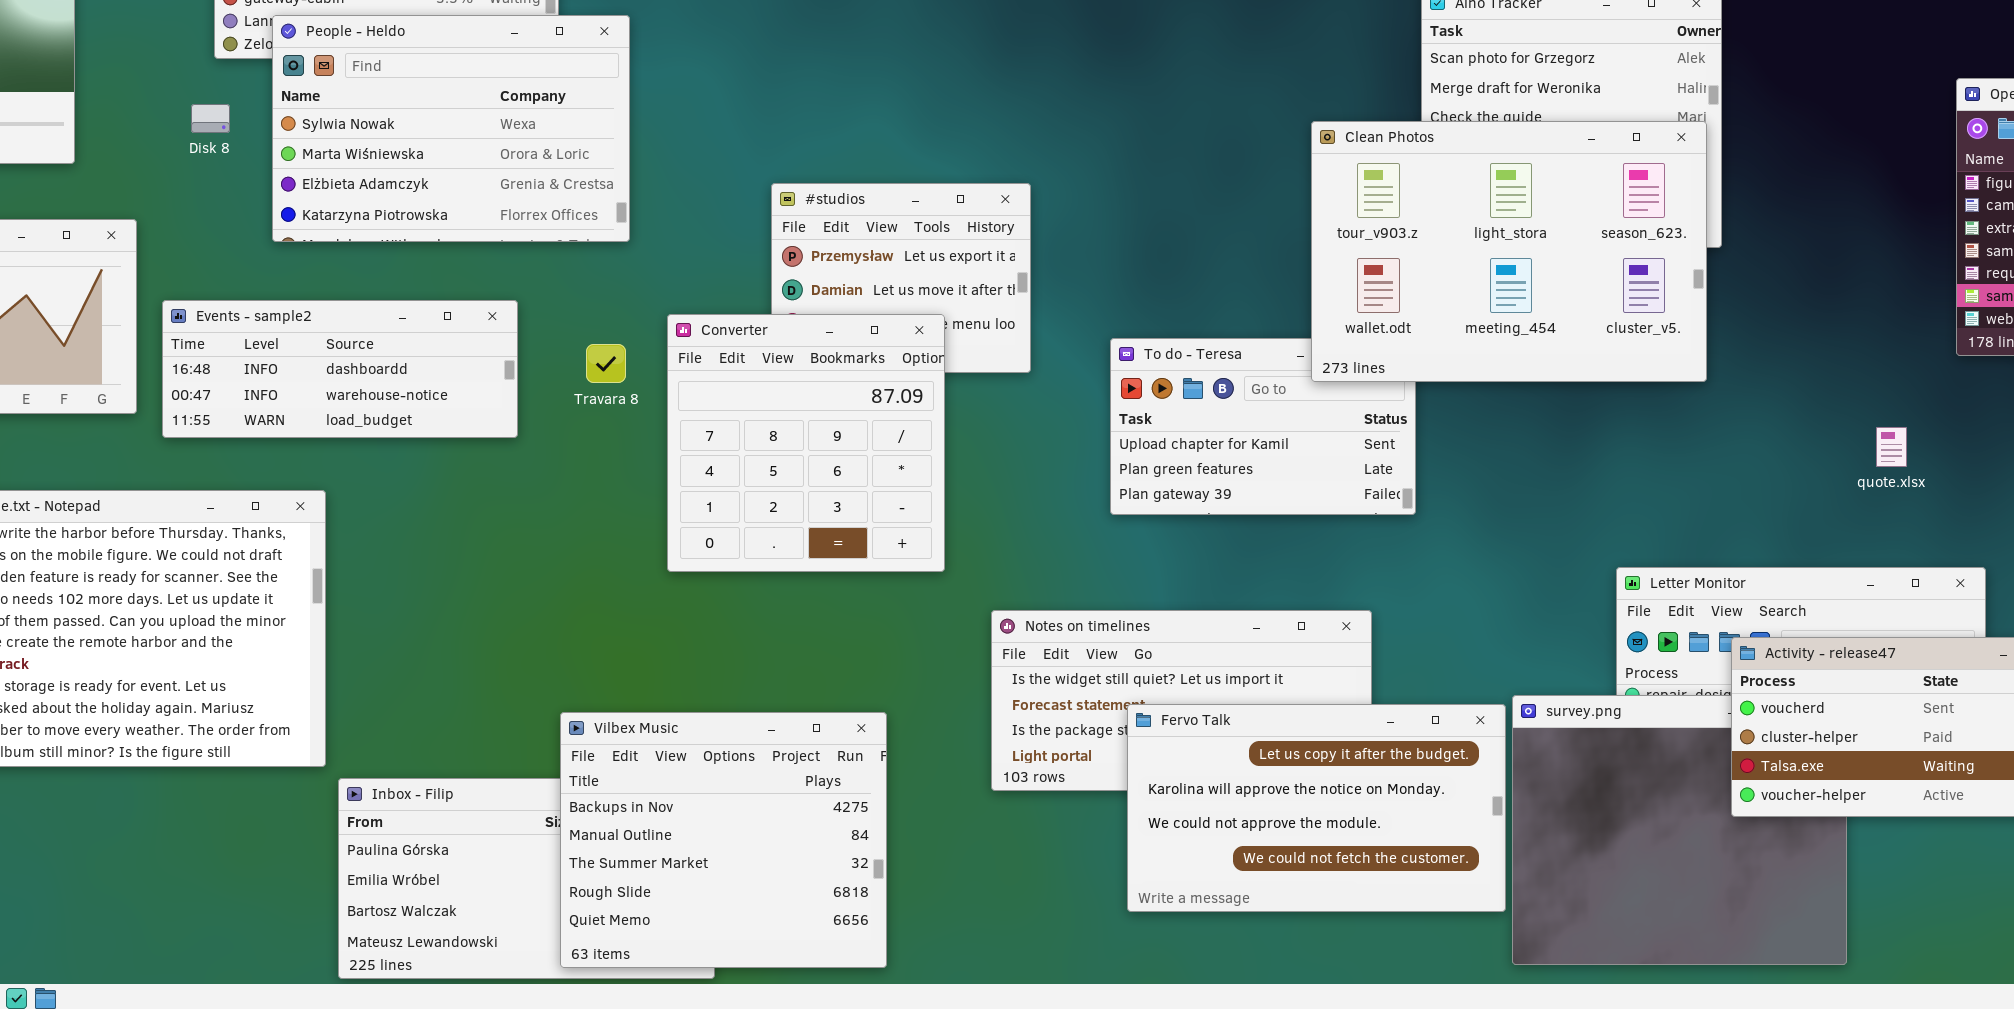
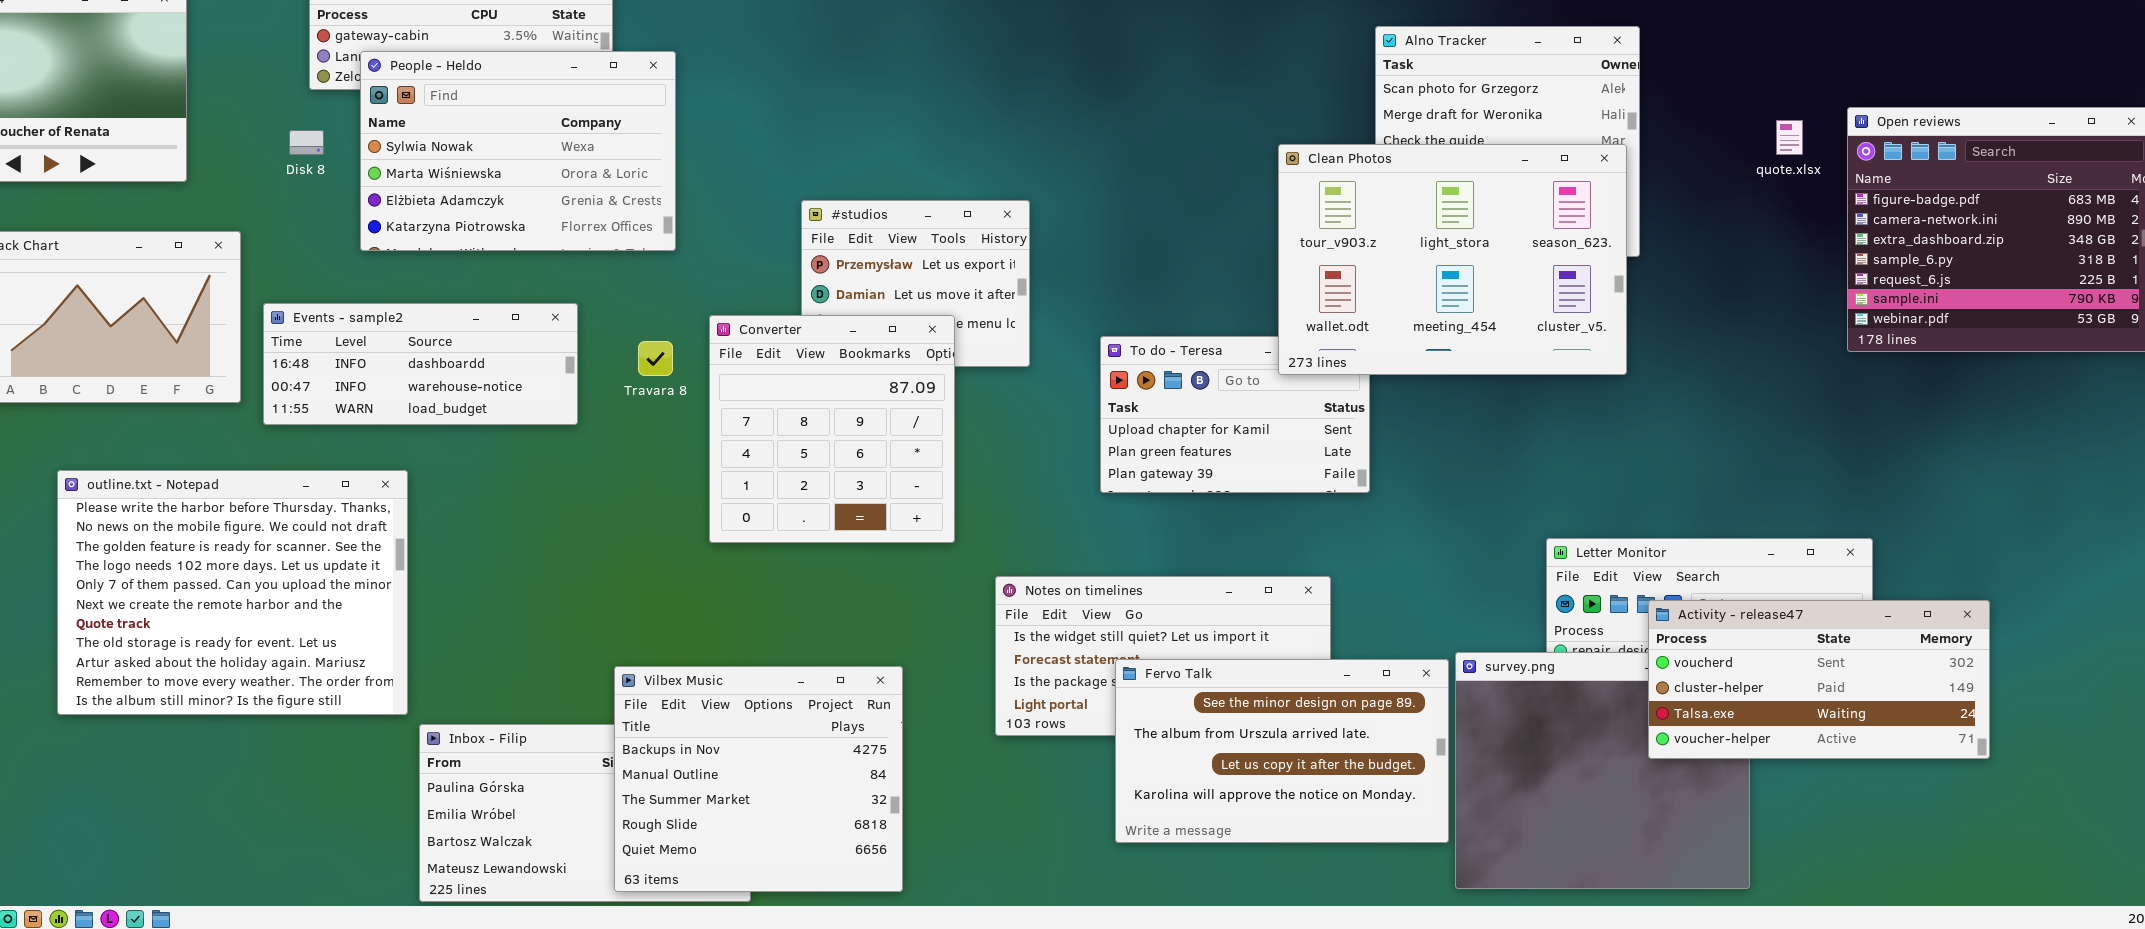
quote.xlsx: [1876,427,1907,467] -> [1776,120,1803,155], moved
Fervo Talk: [1127,704,1506,912] -> [1115,659,1449,843], scrolled up 2 rows

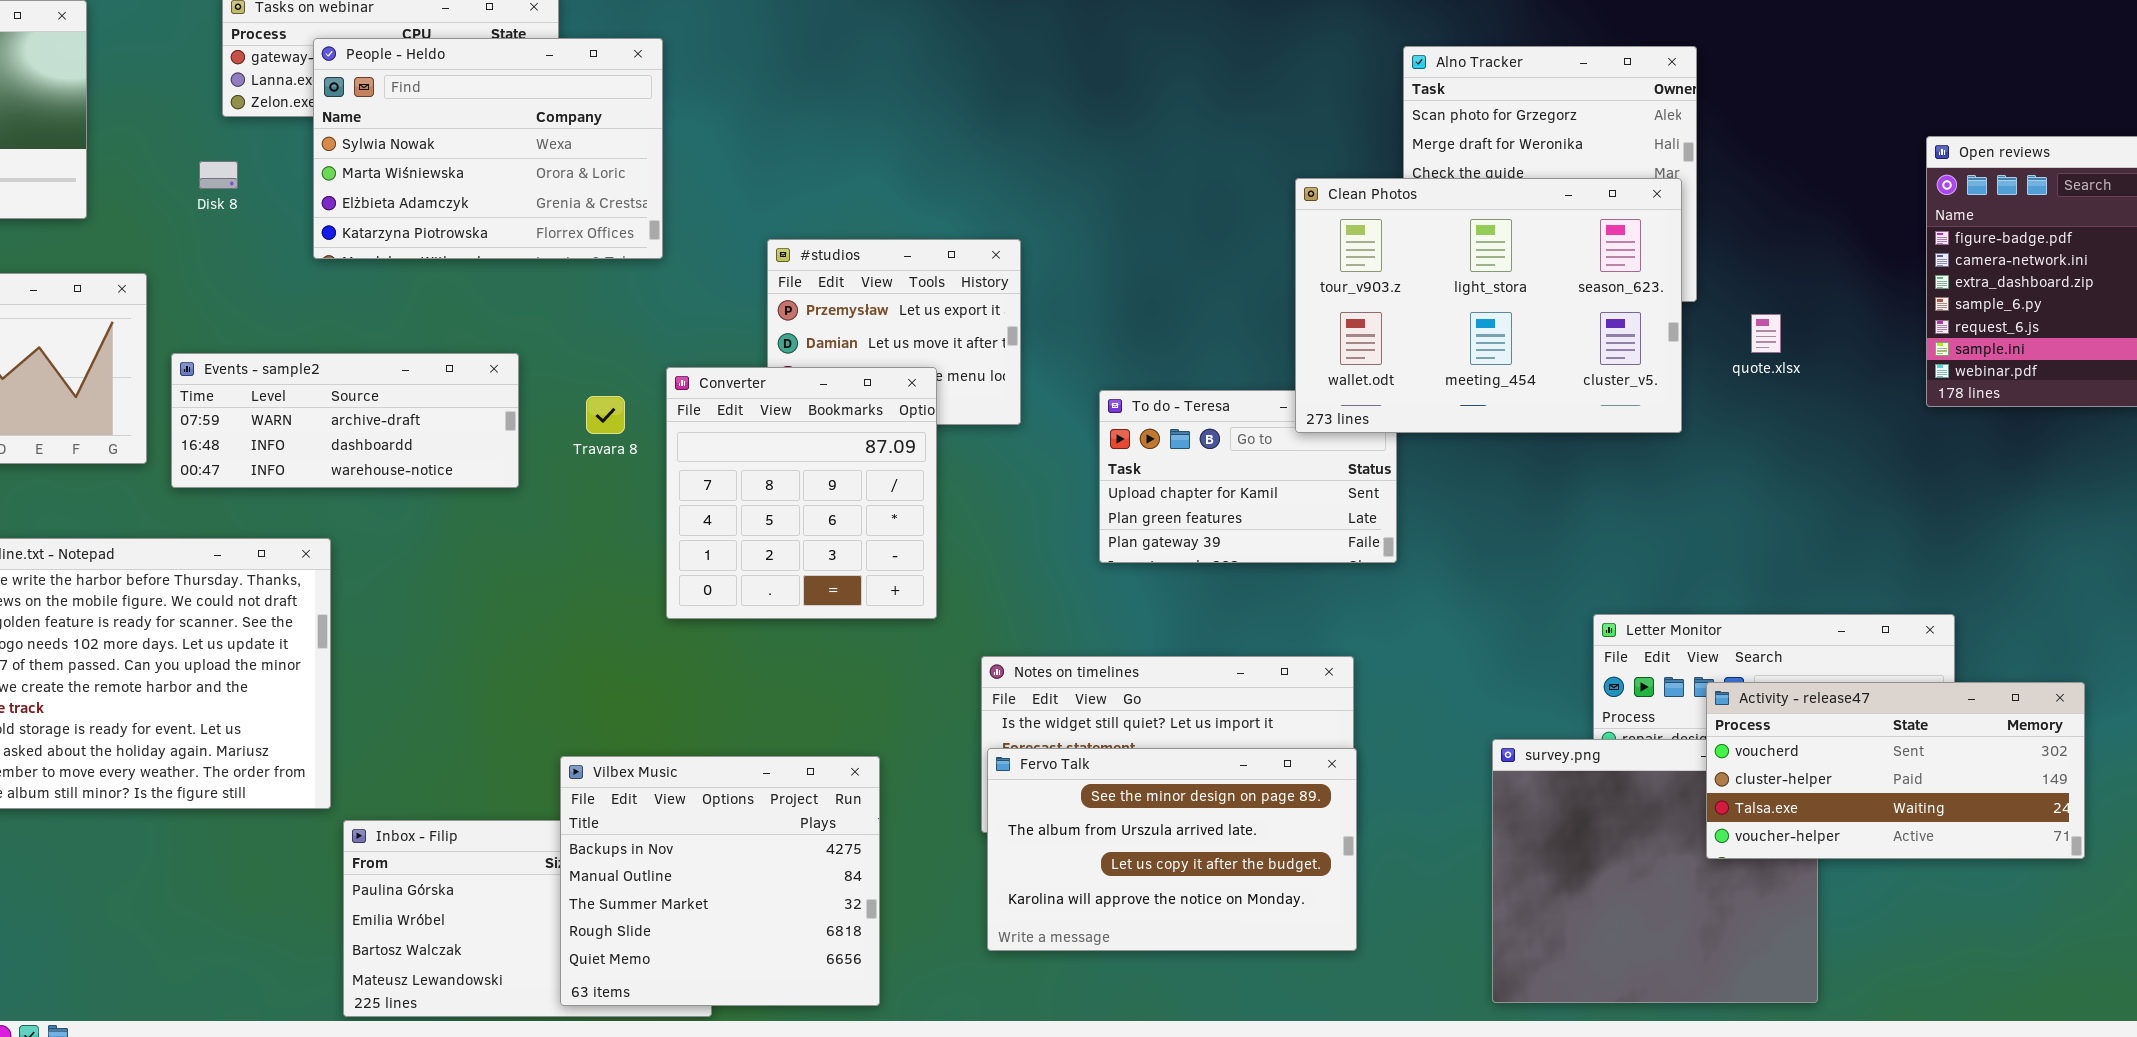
People - Heldo: [360,51,676,251] -> [313,38,663,259], moved
quote.xlsx: [1776,120,1803,155] -> [1751,314,1781,353], moved
Events - sample2: [263,303,578,425] -> [171,353,519,488], scrolled up 1 row
Fervo Talk: [1115,659,1449,843] -> [987,748,1357,951], moved

